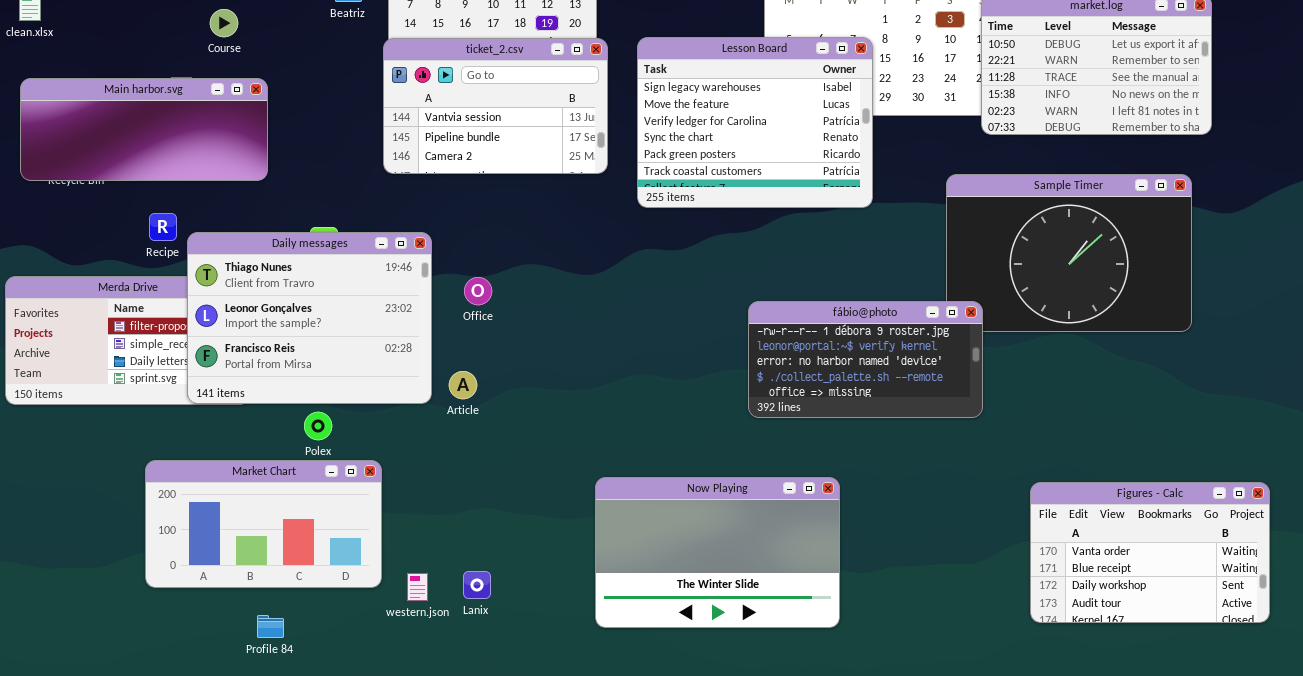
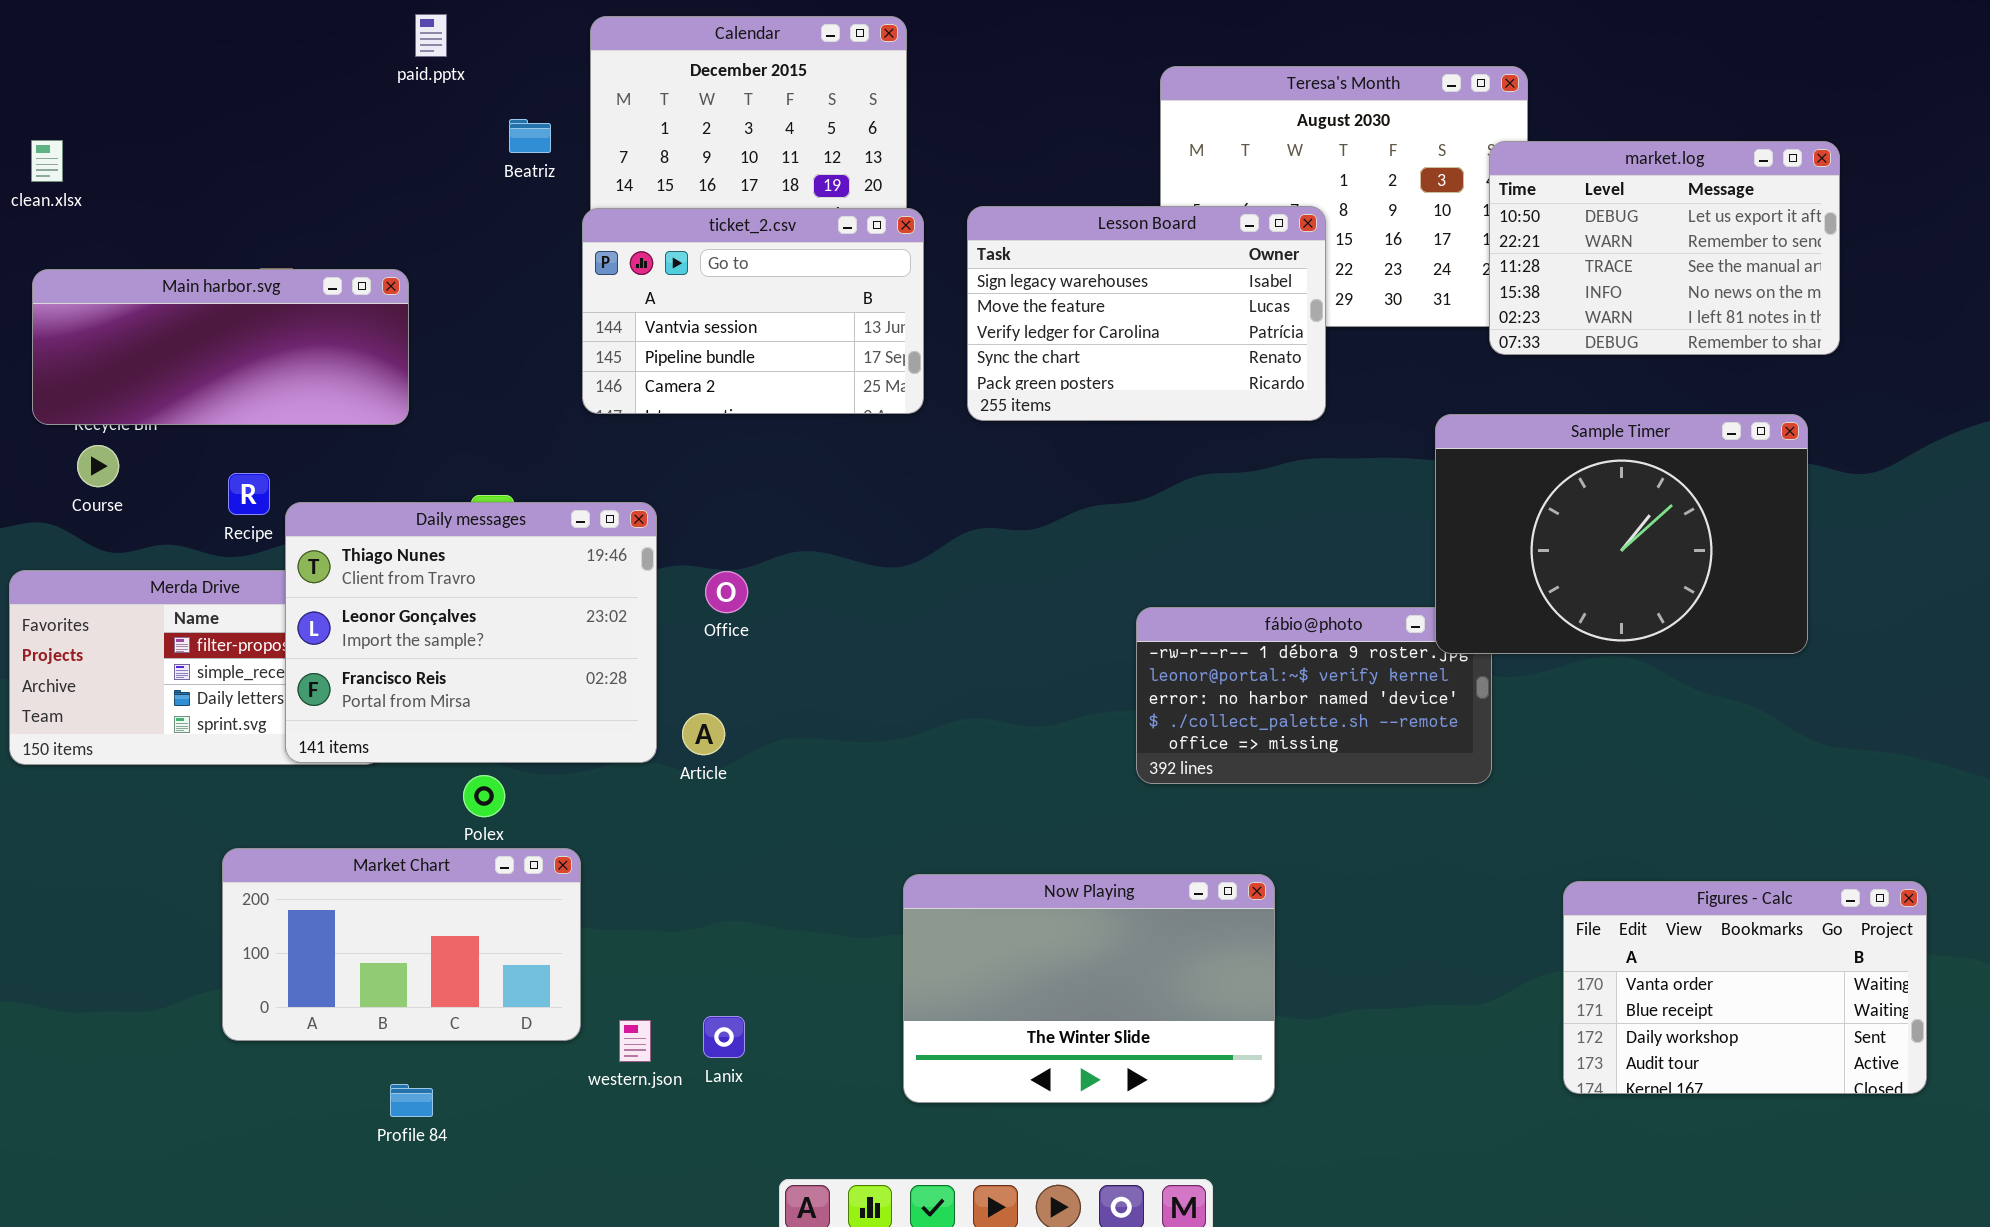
Course: [210,9,238,37] -> [77,445,119,487], moved
Lesson Board: [637,37,873,208] -> [967,206,1326,421], resized
Sample Timer: [946,174,1192,332] -> [1435,414,1808,654], raised

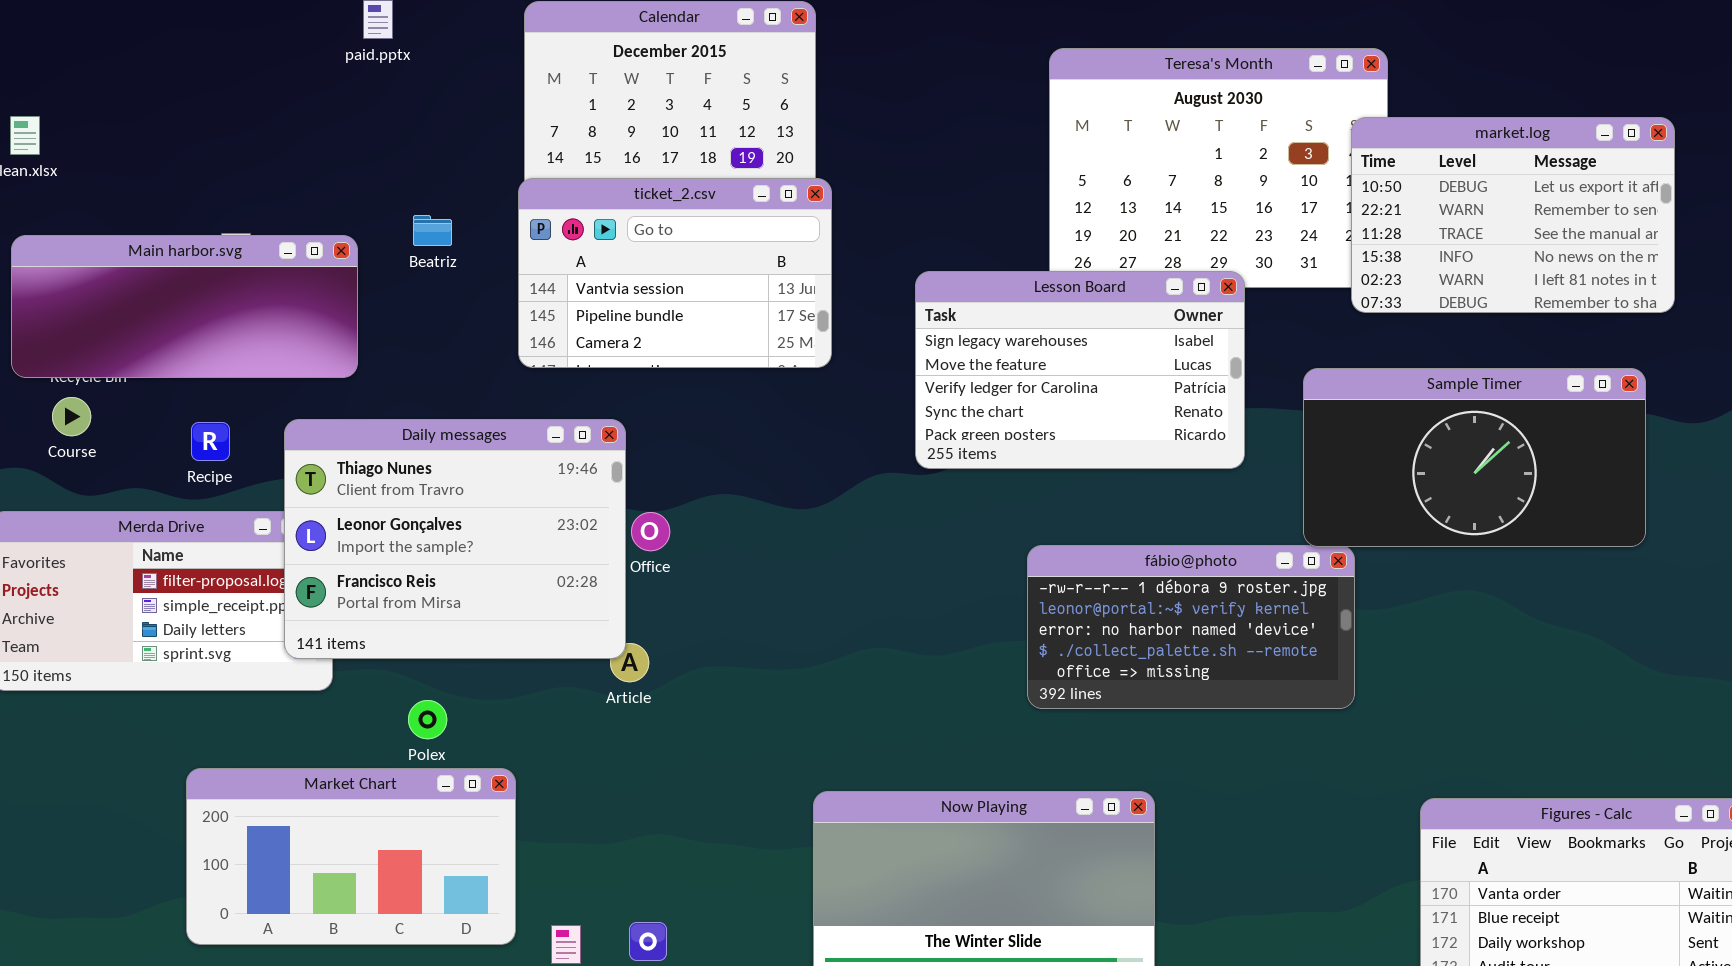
Beatriz: [509,119,551,153] -> [413,215,452,246], moved
Lesson Board: [967,206,1326,421] -> [915,271,1245,469], moved
Sample Timer: [1435,414,1808,654] -> [1303,368,1646,547], resized
Daily messages: [285,502,657,763] -> [284,419,626,659], moved

